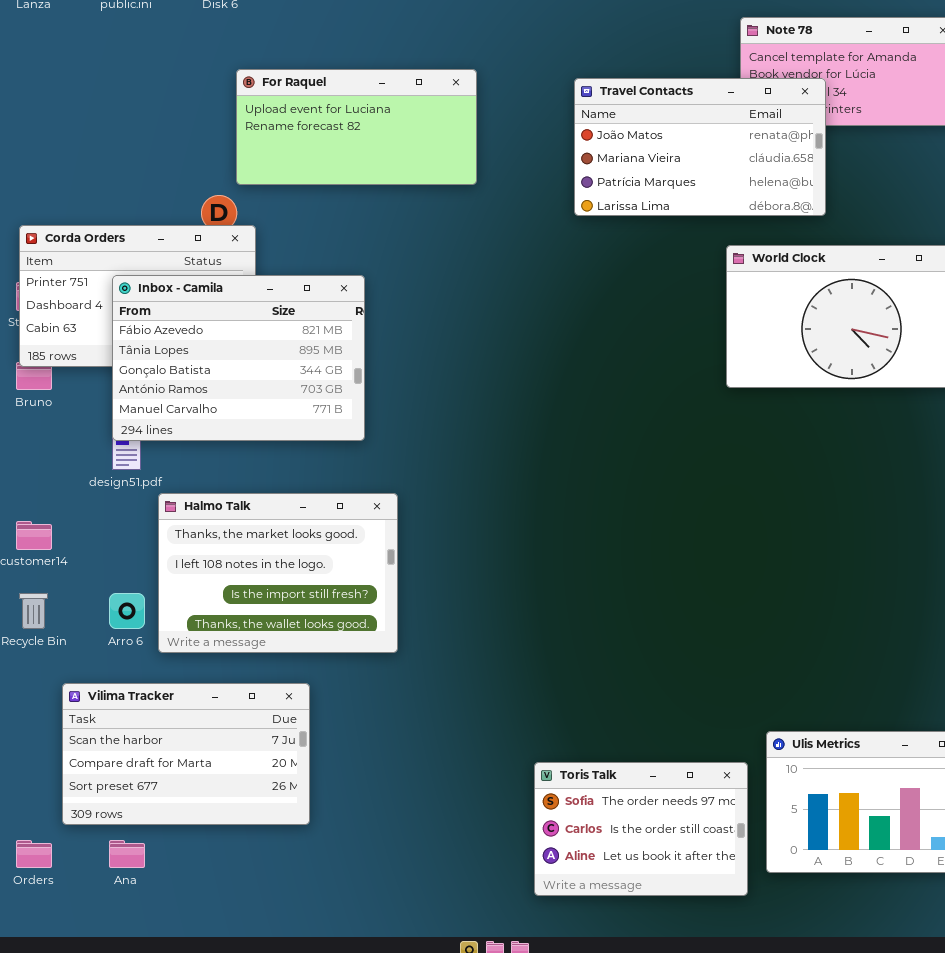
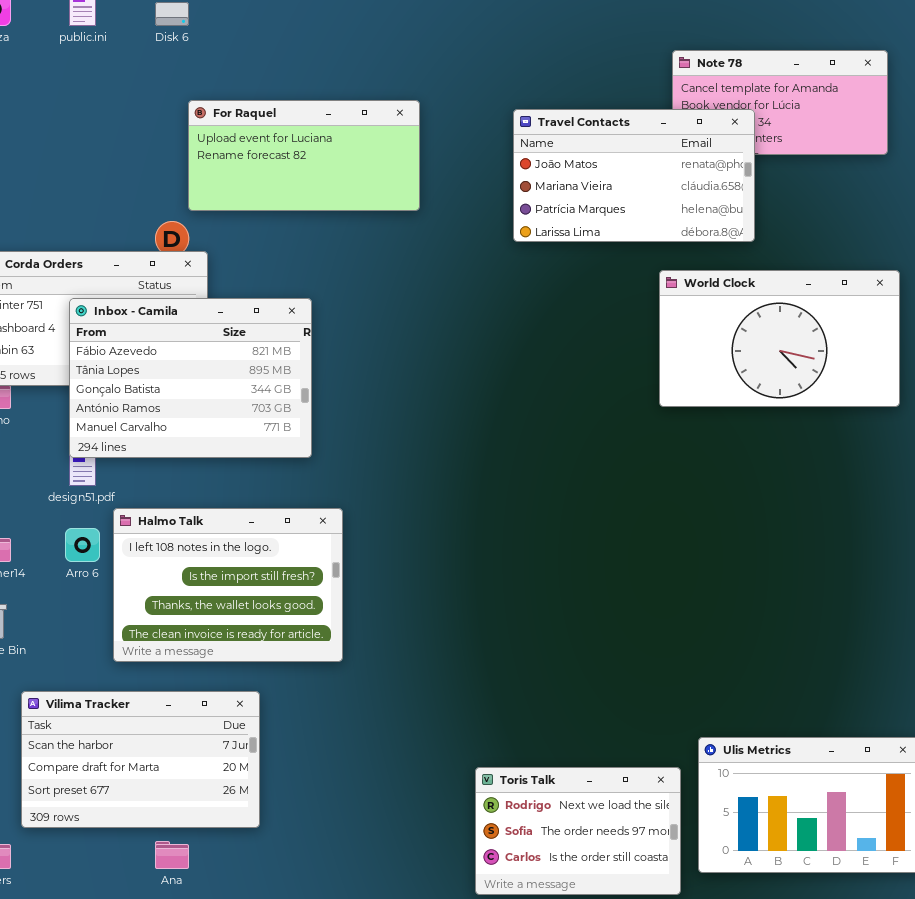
Halmo Talk: [158,493,398,653] -> [113,508,343,662], scrolled down 1 row
Arro 6: [109,593,145,629] -> [65,528,100,562], moved
Toris Talk: [534,762,748,896] -> [475,767,681,895], scrolled up 1 row
Ana: [109,840,145,868] -> [155,841,189,869], moved

